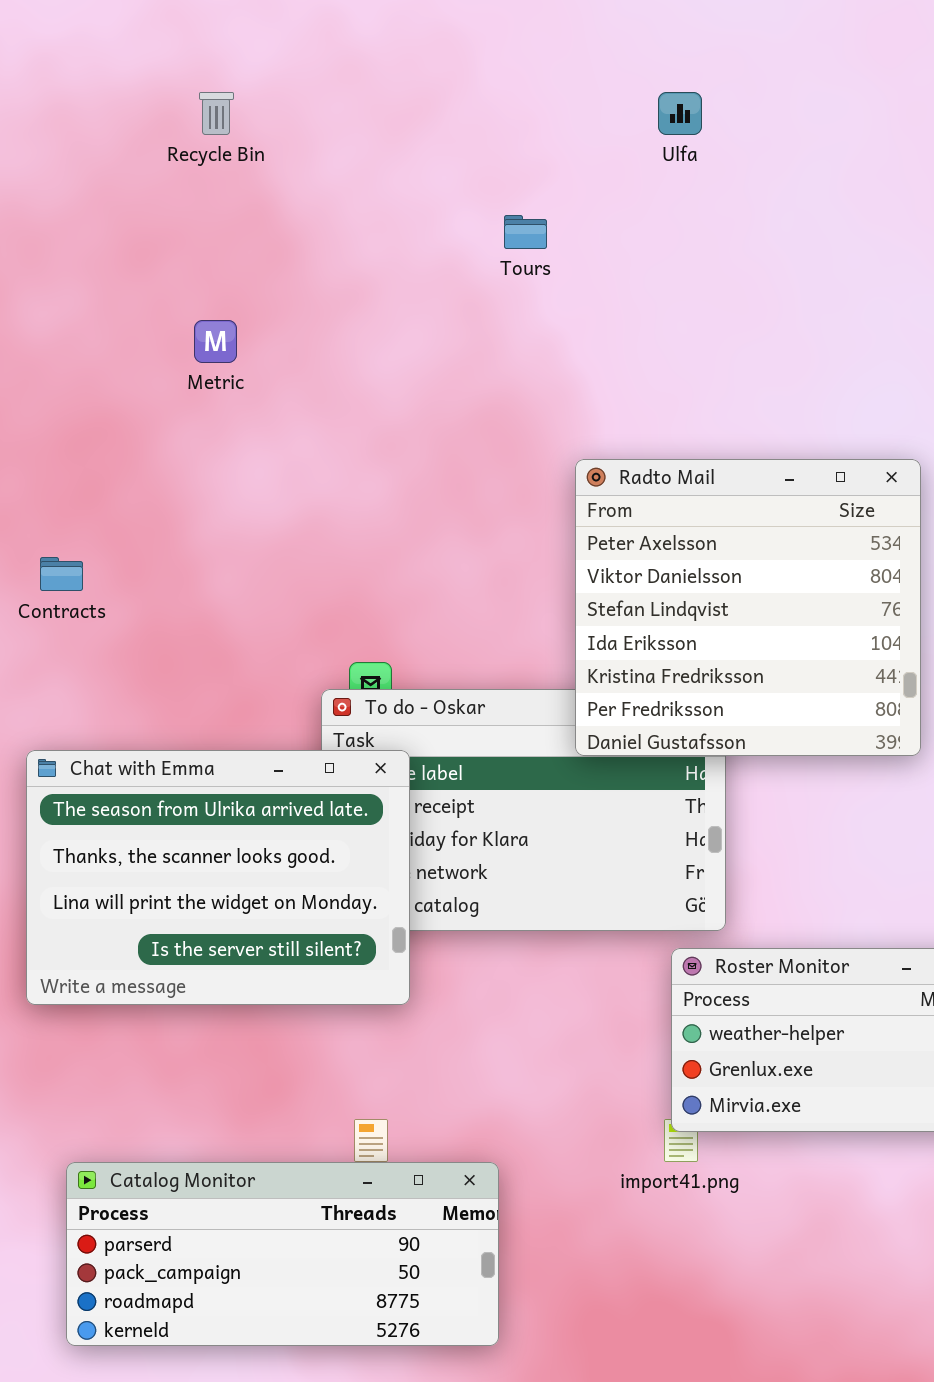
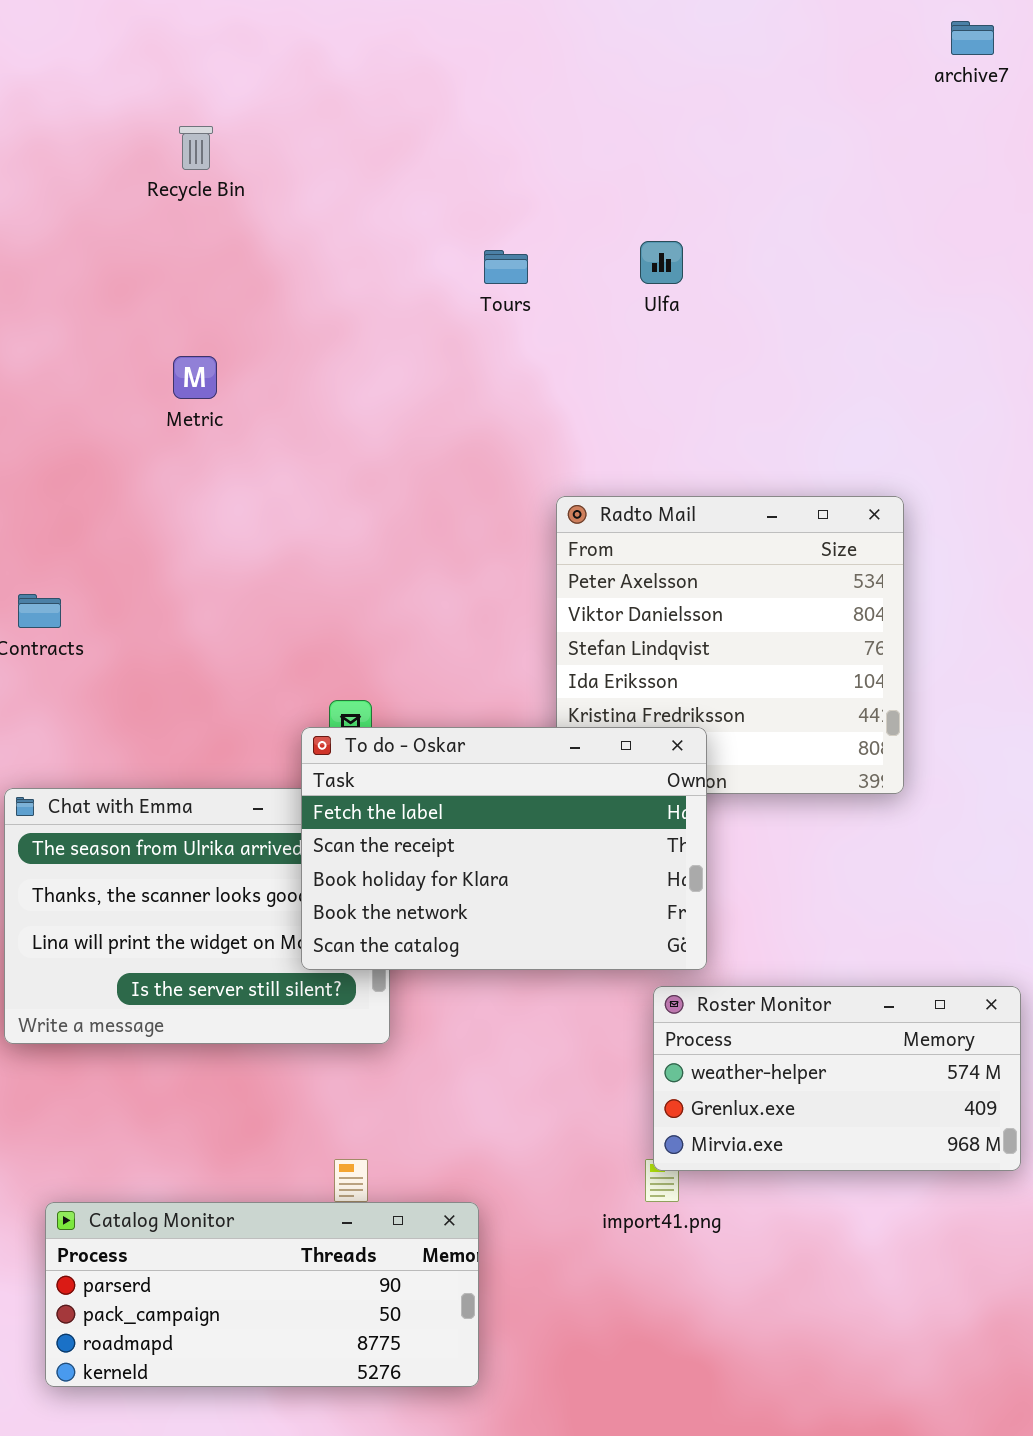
Ulfa: [658,92,702,135] -> [640,241,683,284], moved
To do - Oskar: [321,689,726,931] -> [301,727,707,970], raised

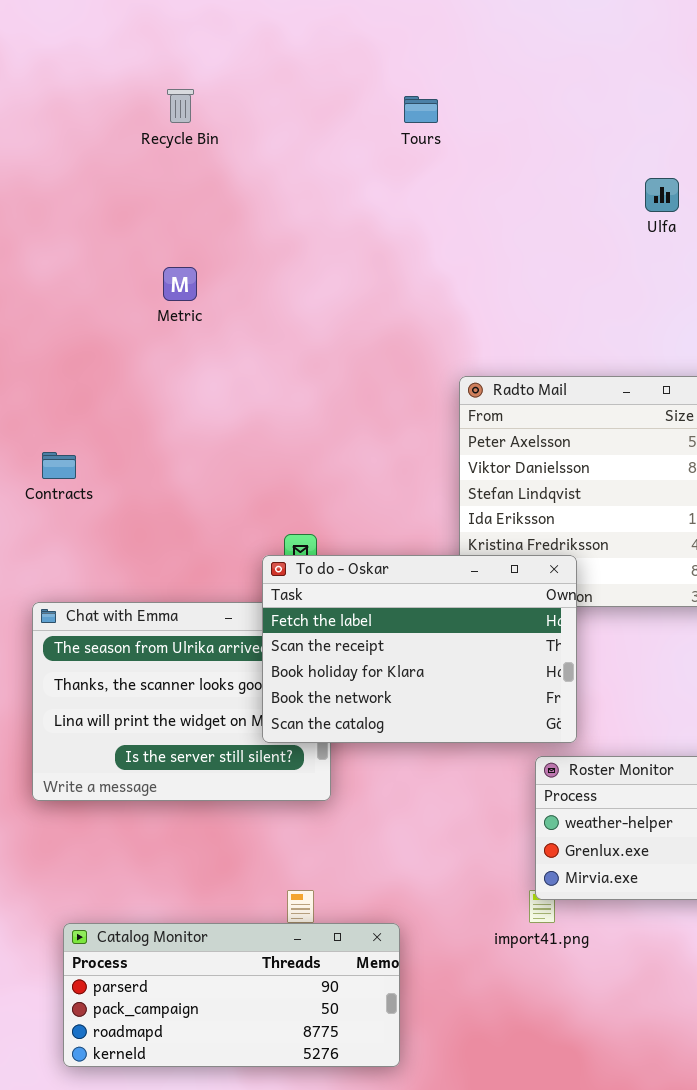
Ulfa: [640,241,683,284] -> [645,178,679,212], moved
Tours: [484,250,528,284] -> [404,96,438,123], moved

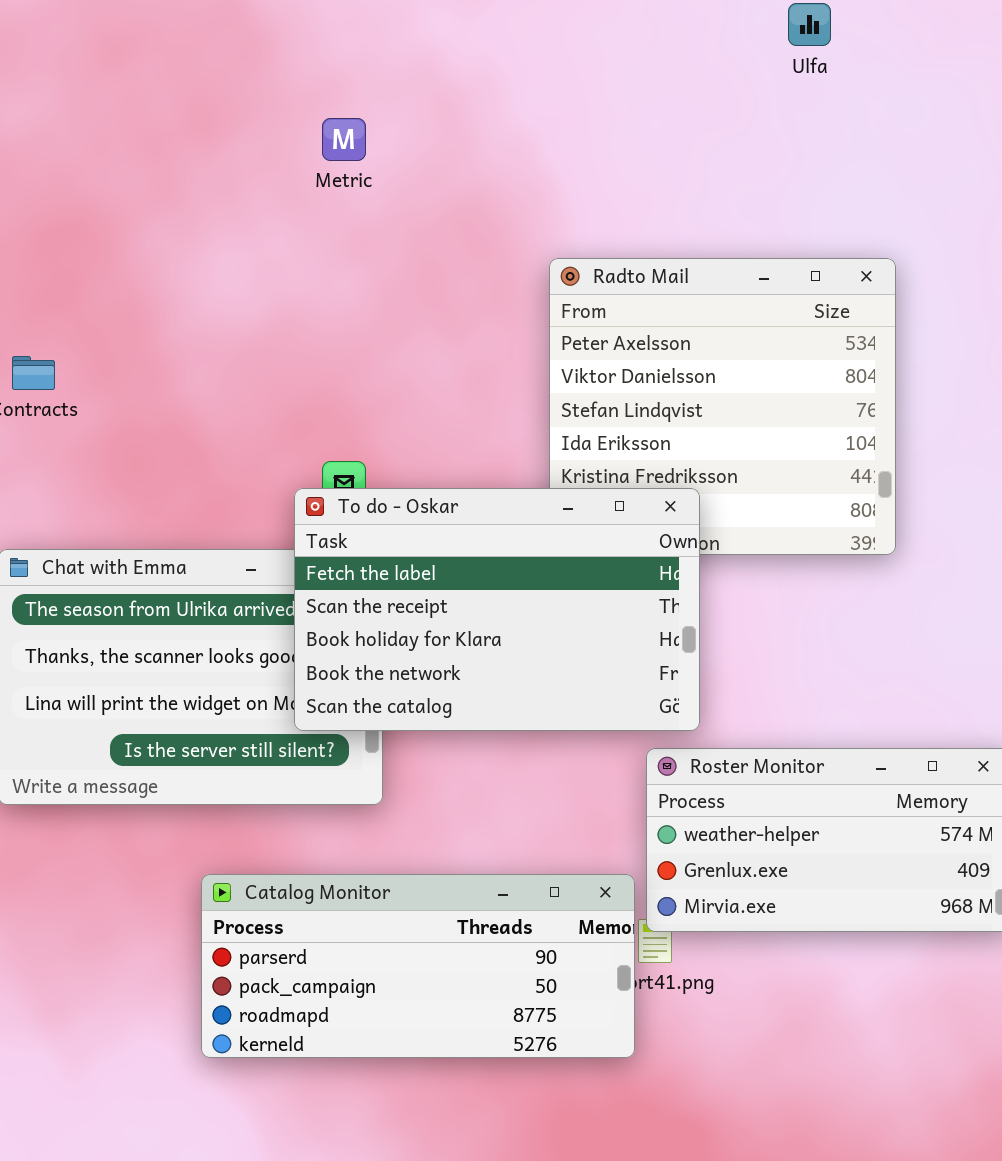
Metric: [163,267,197,301] -> [322,118,366,161], moved
Catalog Monitor: [63,923,400,1067] -> [201,874,635,1058], moved

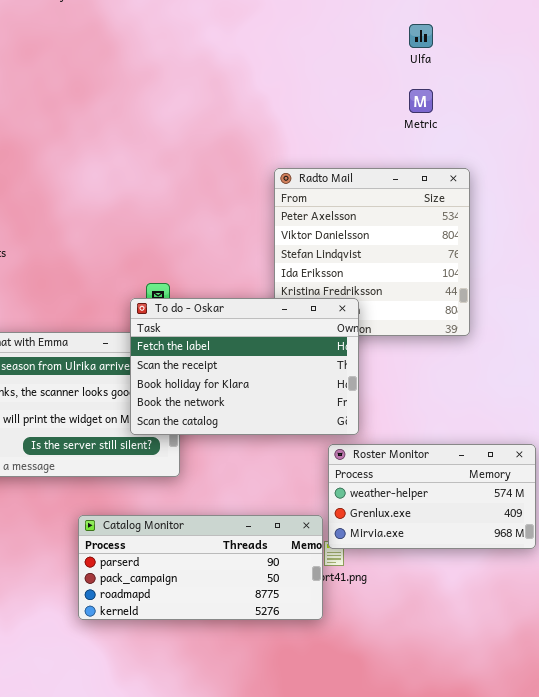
Metric: [322,118,366,161] -> [409,89,433,113], moved

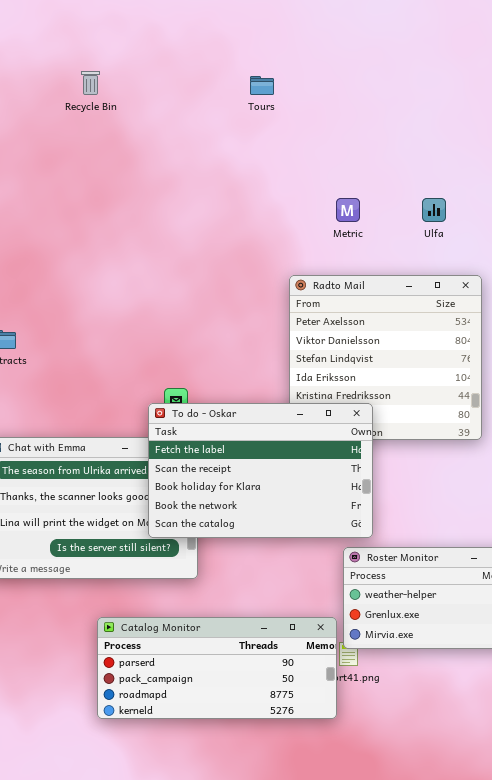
Ulfa: [409,24,433,48] -> [422,198,446,222], moved
Metric: [409,89,433,113] -> [336,198,360,222], moved

